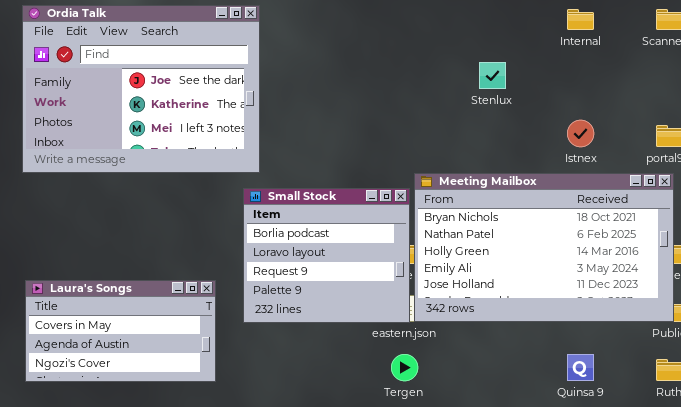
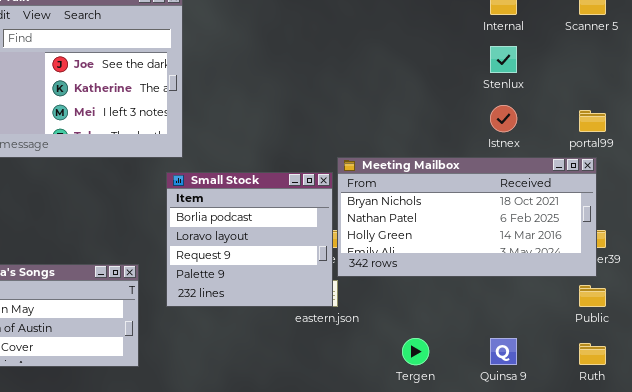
Stenlux: [479,62,506,89] -> [490,46,517,73], moved
Meeting Mailbox: [414,173,674,322] -> [337,157,597,277], resized
Tergen: [391,354,418,381] -> [402,338,429,365], moved

